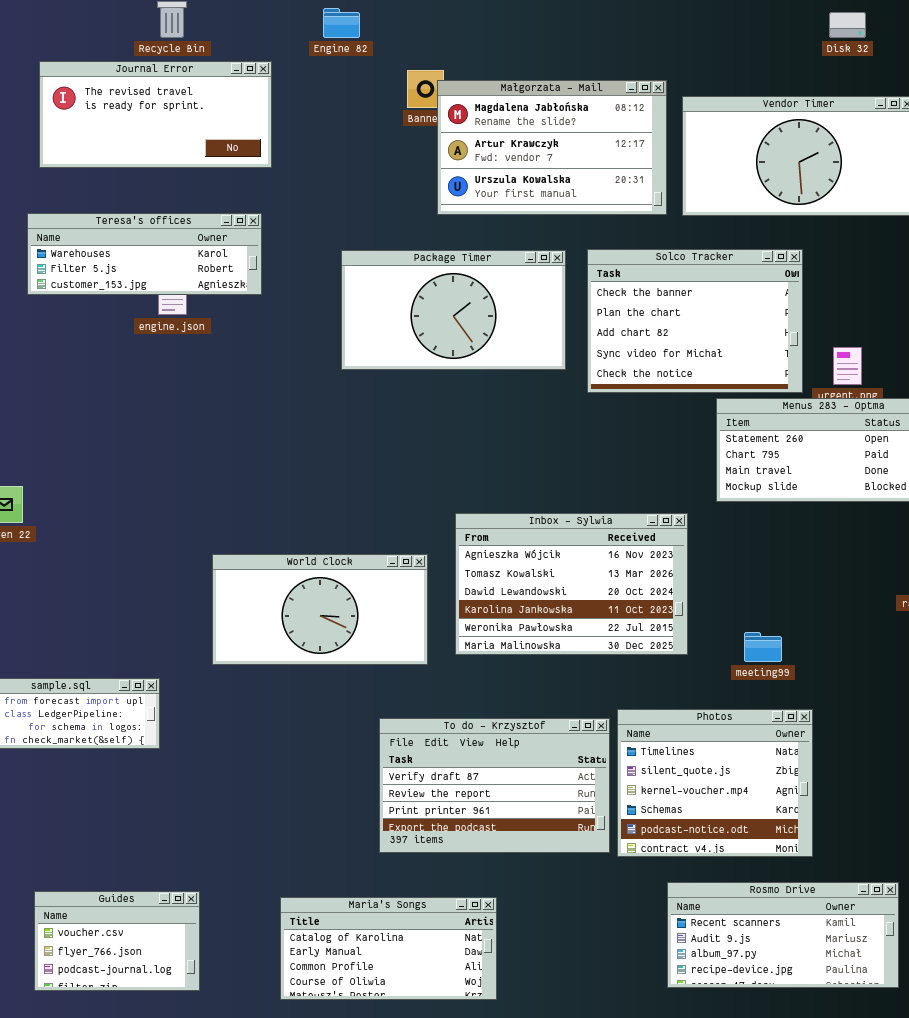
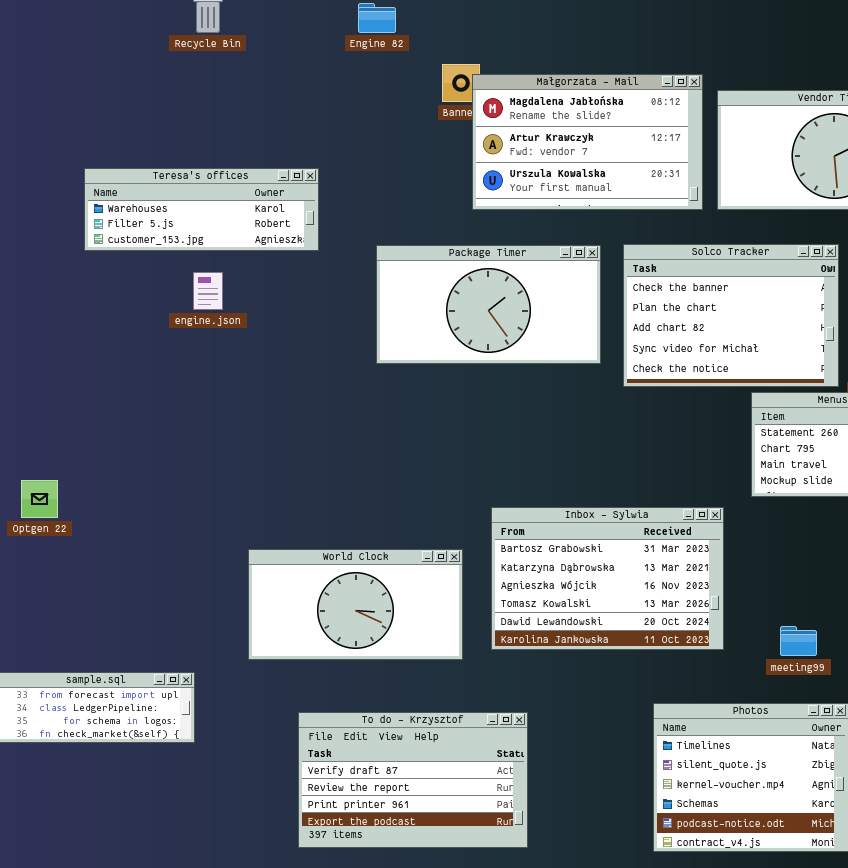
Journal Error: [39,61,272,168] -> none, closed
Teresa's offices: [27,213,262,295] -> [84,168,319,251], moved
Inbox - Sylwia: [455,513,688,655] -> [491,507,724,650], scrolled up 2 rows
To do - Krzysztof: [379,718,610,853] -> [298,712,528,848], moved

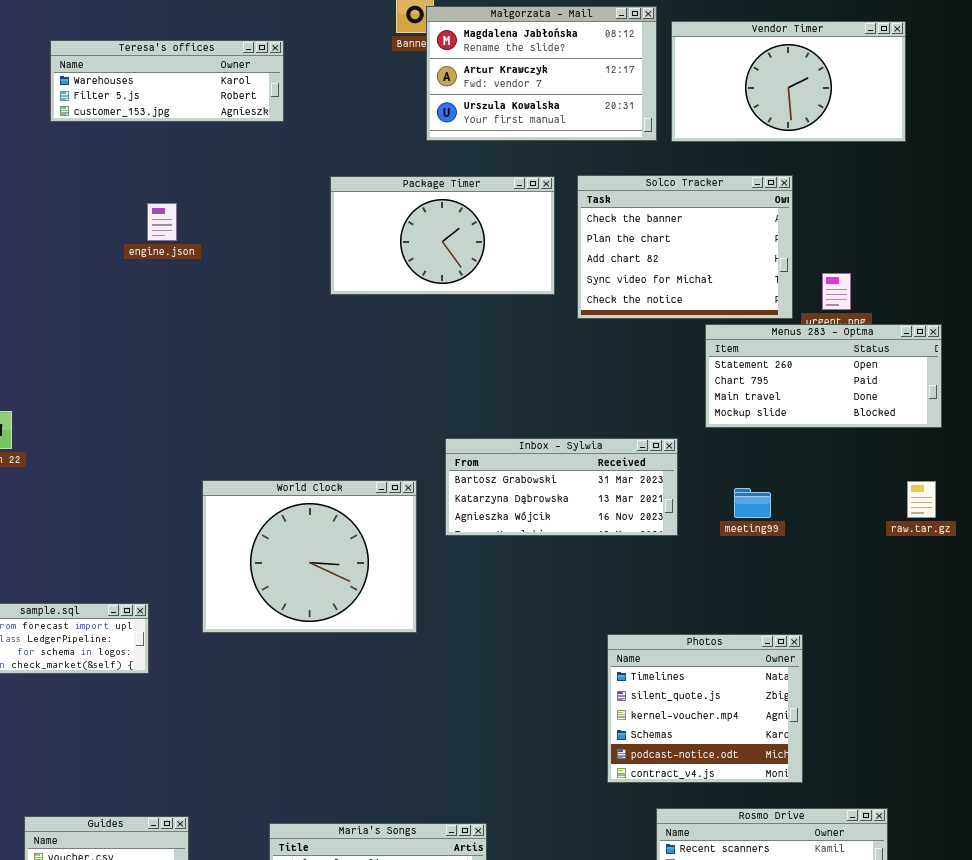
Teresa's offices: [84,168,319,251] -> [50,40,284,122], moved
Inbox - Sylwia: [491,507,724,650] -> [445,438,678,536], resized
World Clock: [248,549,463,660] -> [202,480,417,633], resized
meeting99: [780,626,817,656] -> [734,488,771,518], moved
To do - Krzysztof: [298,712,528,848] -> none, closed

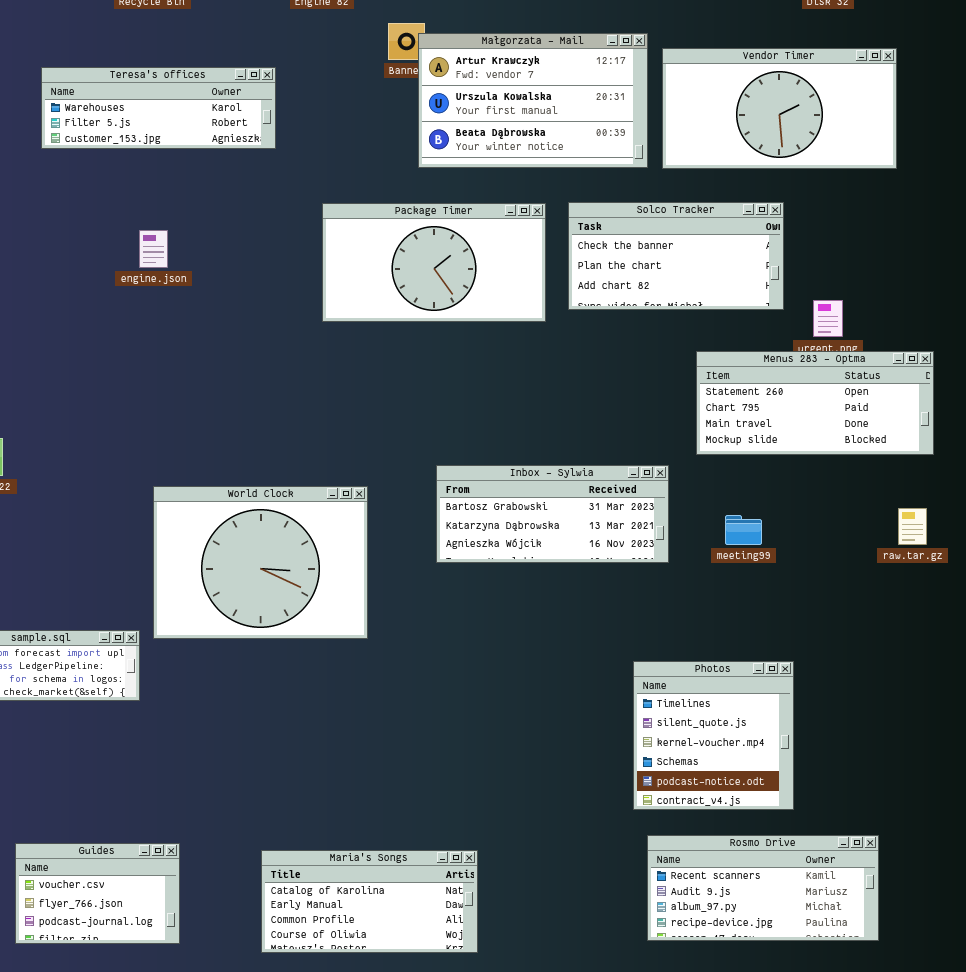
Małgorzata - Mail: [426,6,657,141] -> [418,33,648,168], scrolled down 1 row
Solco Tracker: [577,175,793,319] -> [568,202,784,310], resized
World Clock: [202,480,417,633] -> [153,486,368,639], moved
Photos: [607,634,803,783] -> [633,661,794,810], resized

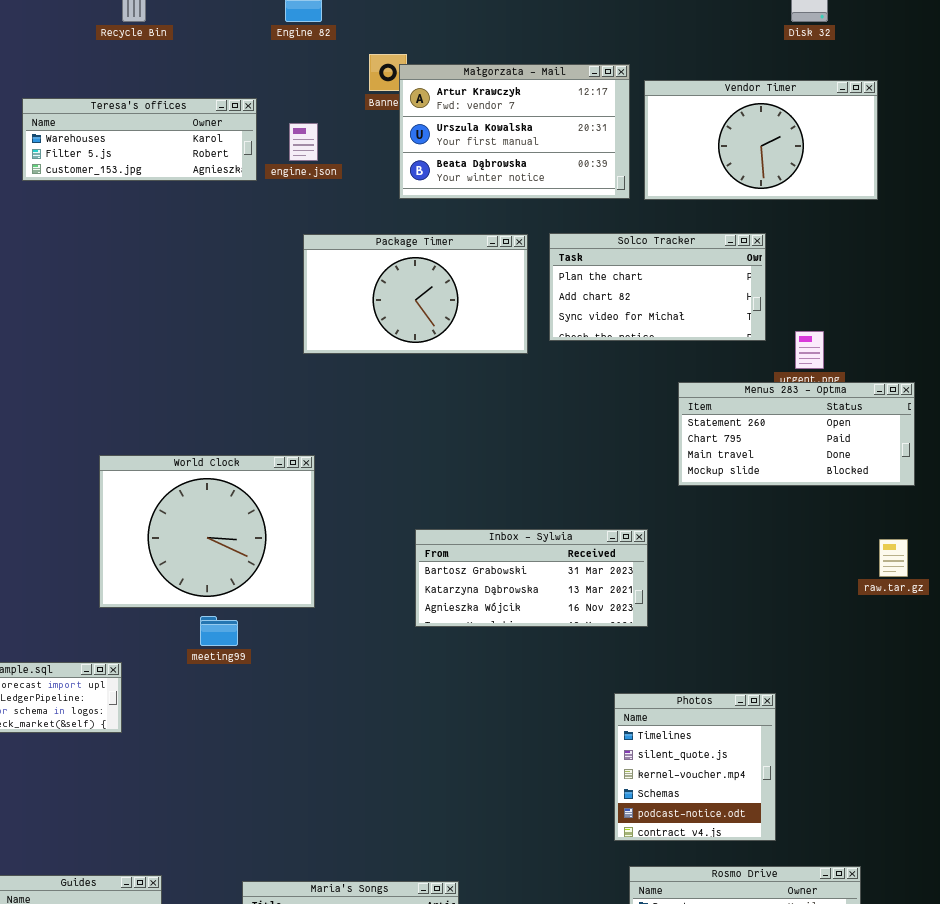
Solco Tracker: [568,202,784,310] -> [549,233,766,341], scrolled down 1 row
engine.json: [139,230,168,268] -> [289,123,318,161], moved
Inbox - Sylwia: [436,465,669,563] -> [415,529,648,627], moved
World Clock: [153,486,368,639] -> [99,455,315,608], moved
meeting99: [725,515,762,545] -> [200,616,238,646], moved

